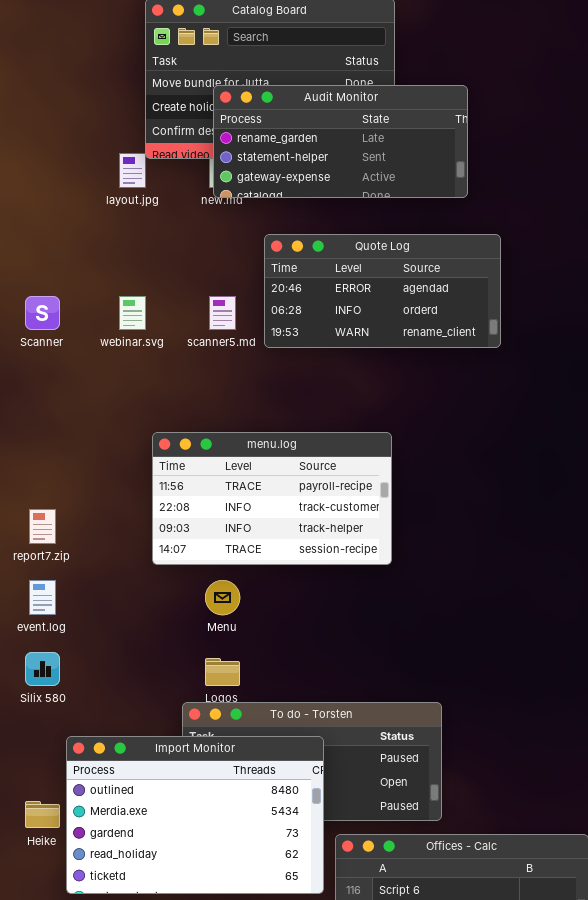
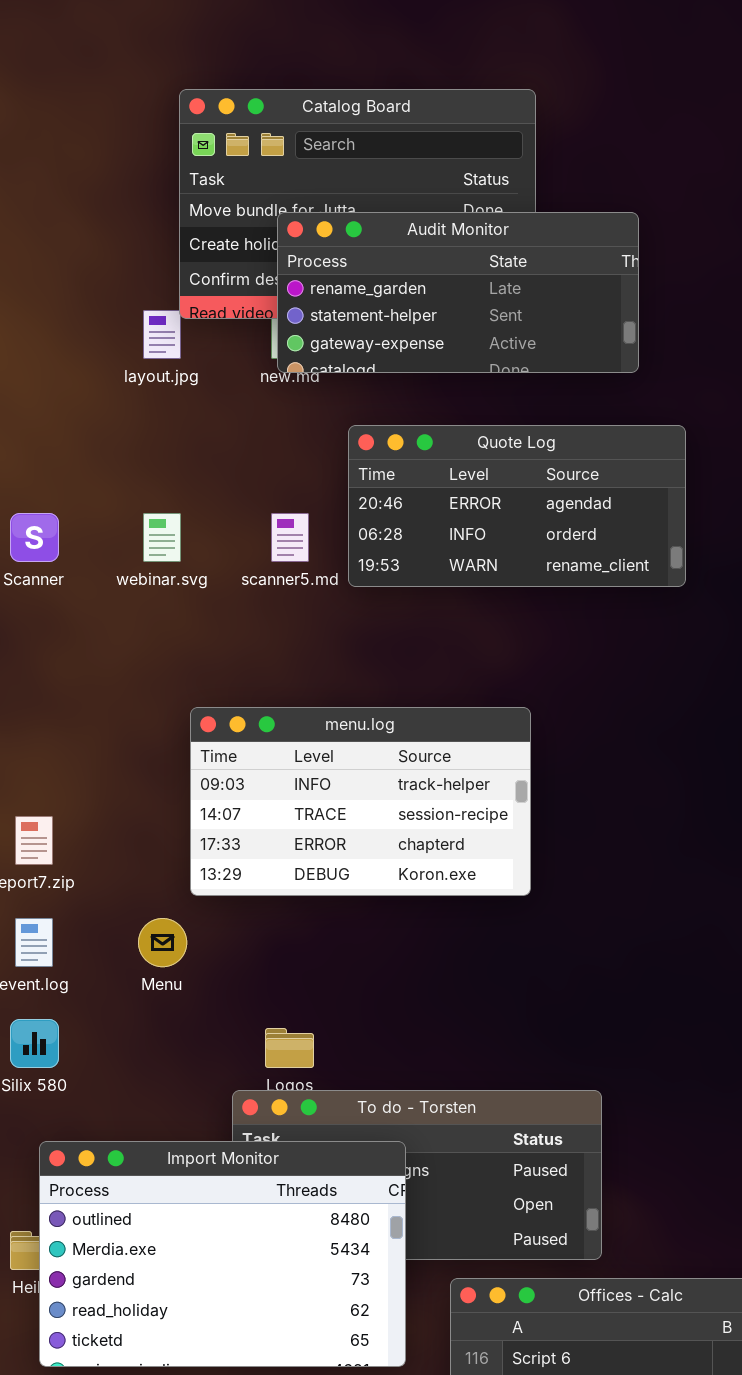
menu.log: [152,432,392,565] -> [190,707,531,896], scrolled down 2 rows
Menu: [205,580,240,615] -> [138,918,187,967], moved
Import Monitor: [66,736,324,894] -> [39,1141,406,1367], moved

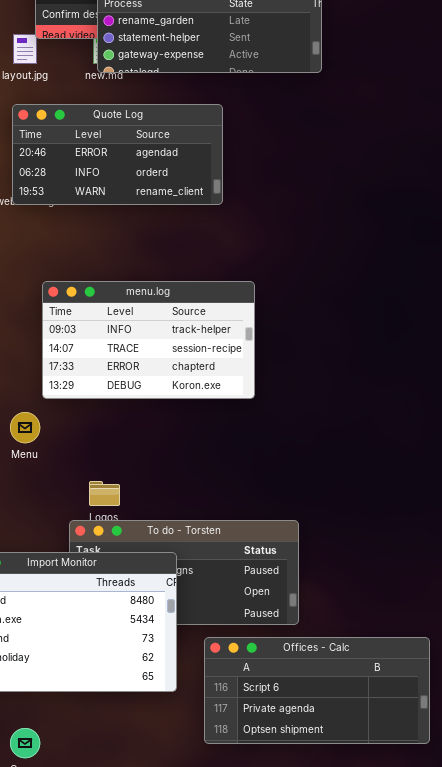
Quote Log: [348,425,686,587] -> [12,104,223,205], moved

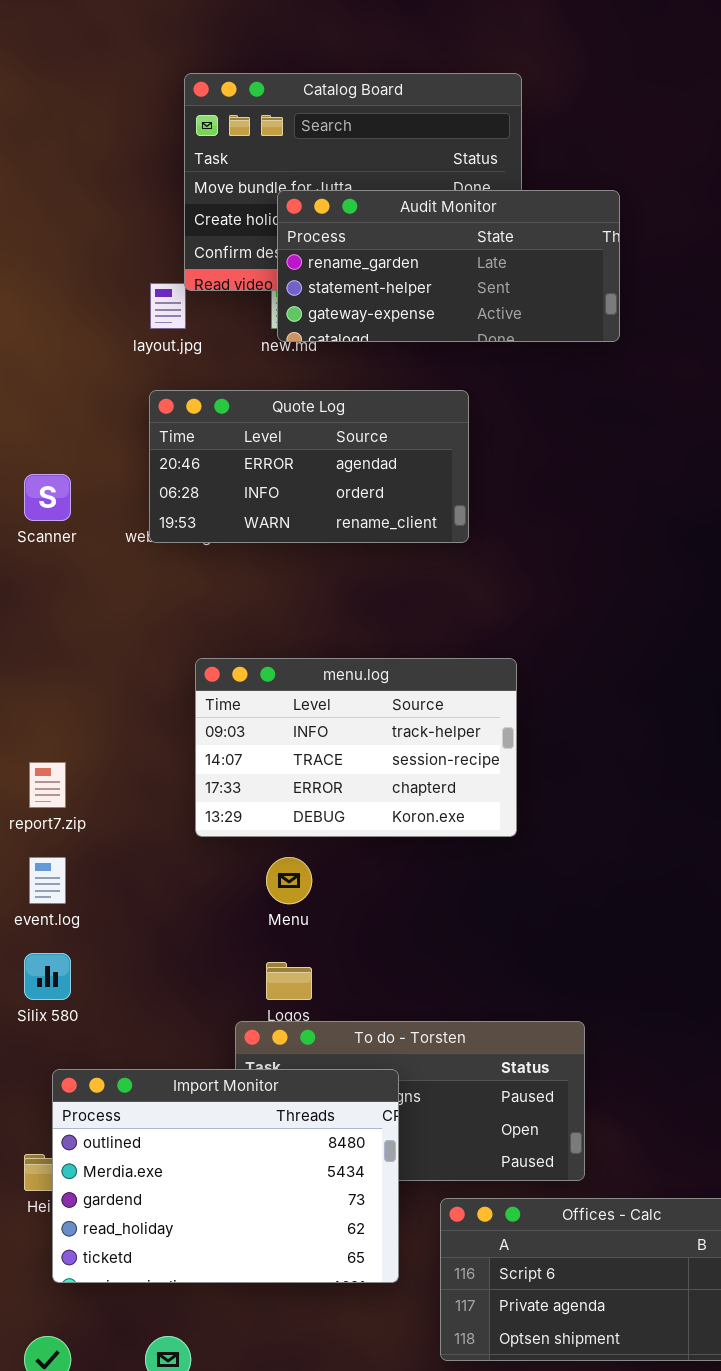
Menu: [10,412,40,443] -> [266,857,312,904], moved

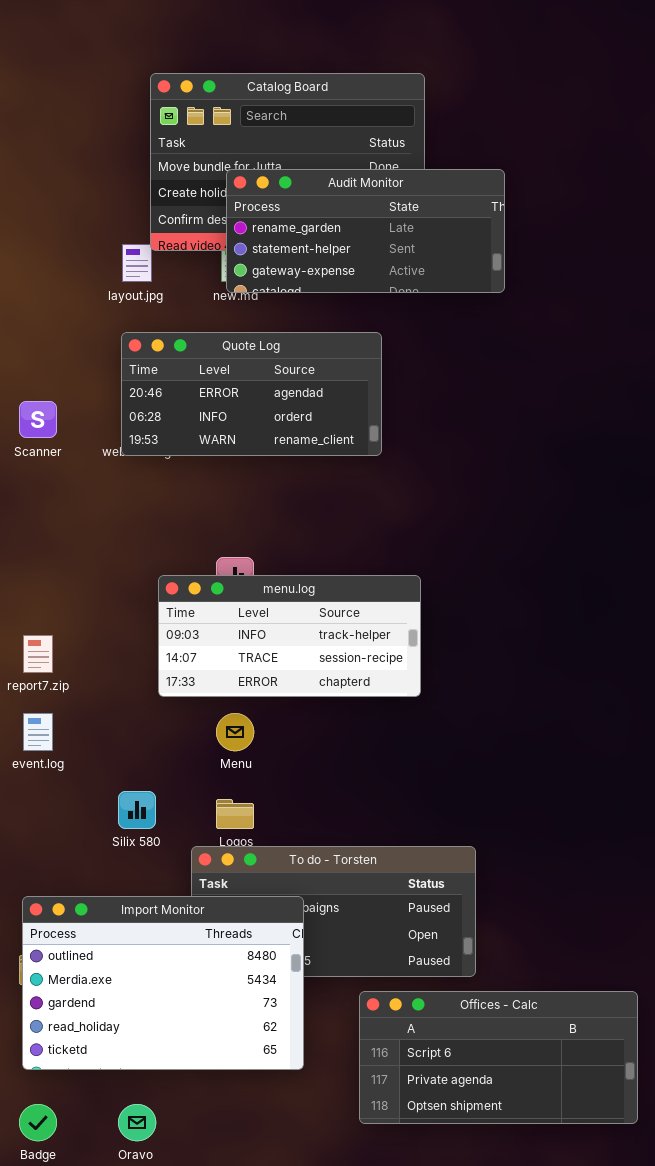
menu.log: [195,658,517,837] -> [158,575,421,697], resized
Silix 580: [24,953,71,1000] -> [118,791,156,829], moved
Import Monitor: [52,1069,399,1283] -> [22,896,304,1070], moved

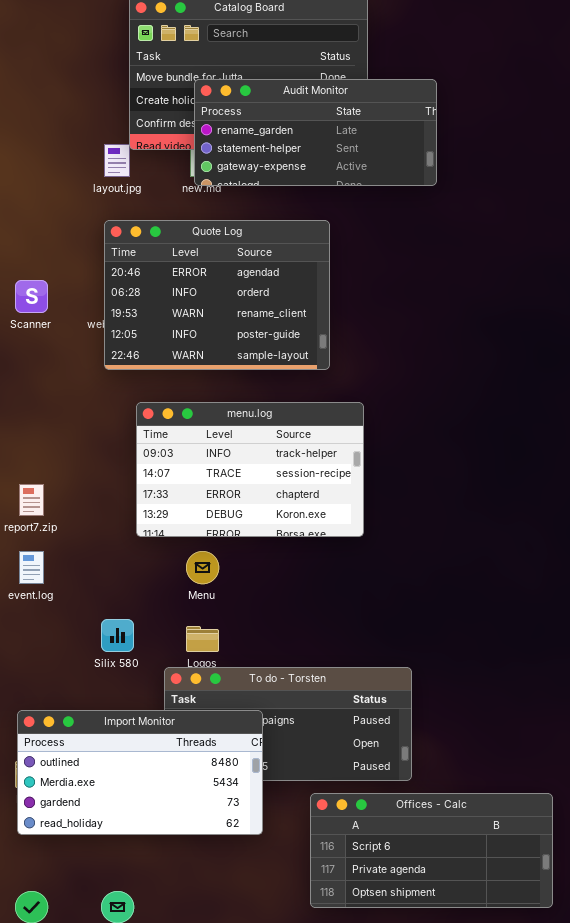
Quote Log: [121,332,382,456] -> [104,220,330,370], resized
menu.log: [158,575,421,697] -> [136,402,364,537], resized
Import Monitor: [22,896,304,1070] -> [17,710,263,835], resized

